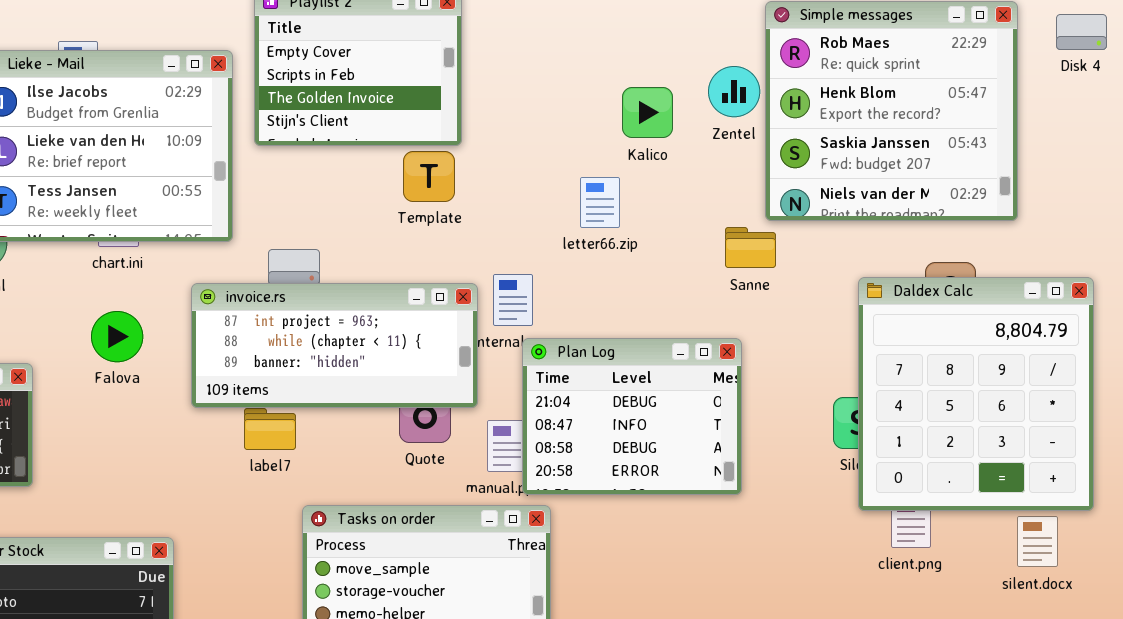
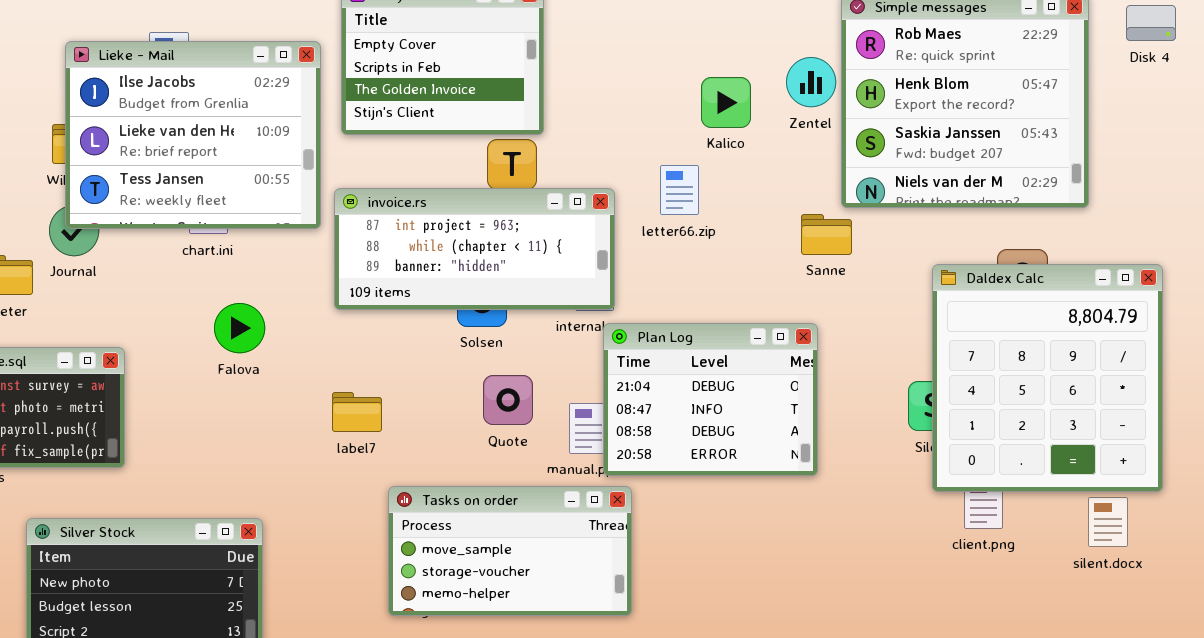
invoice.rs: [191,283,478,408] -> [334,188,615,310], moved
Falova: [91,311,143,362] -> [214,303,265,353], moved

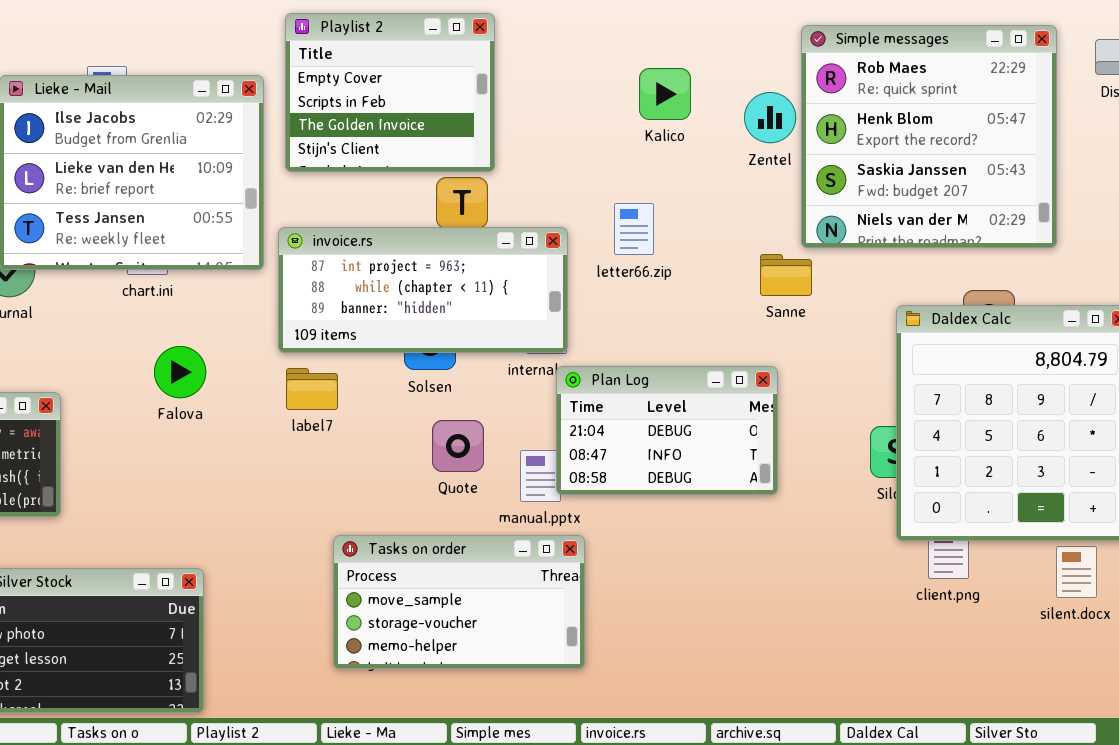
Kalico: [701,77,751,128] -> [639,68,691,120], moved
Plan Log: [603,323,818,476] -> [556,366,778,495], resized
label7: [332,392,382,432] -> [286,368,338,410], moved

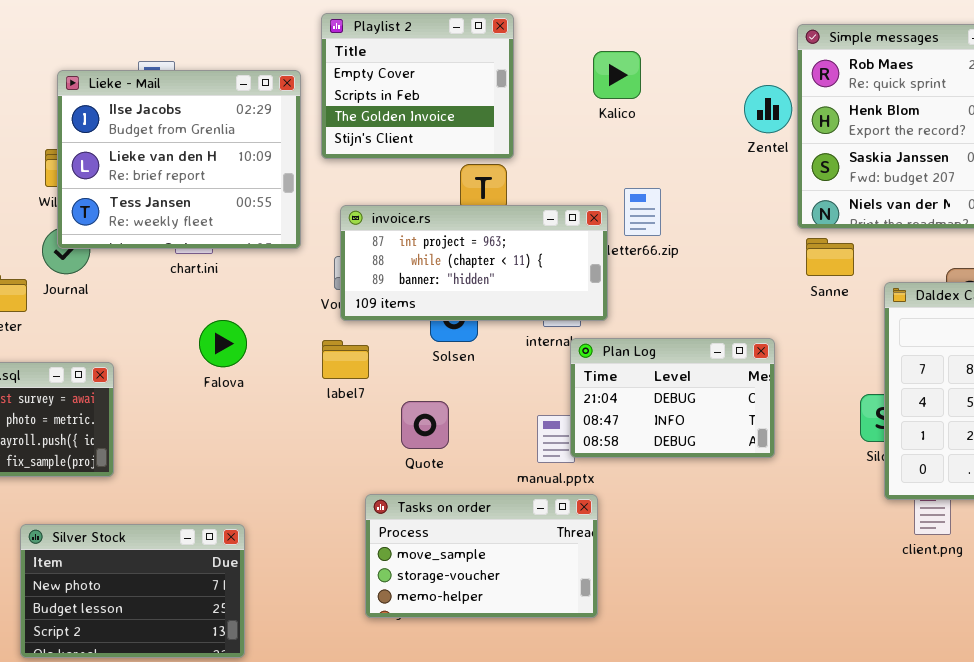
Kalico: [639,68,691,120] -> [593,51,641,99], moved
invoice.rs: [278,227,568,353] -> [340,205,608,321], moved
Sanne: [760,254,812,296] -> [806,238,854,276], moved
Quote: [432,420,484,472] -> [401,401,449,449], moved

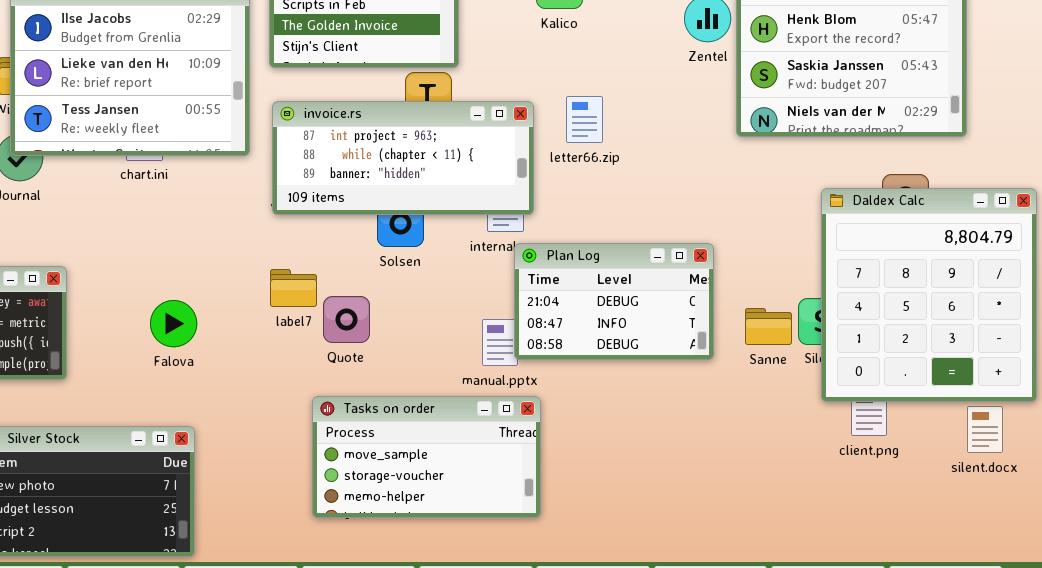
invoice.rs: [340,205,608,321] -> [272,101,534,215], moved
Sanne: [806,238,854,276] -> [745,308,792,345], moved
Falova: [199,320,247,367] -> [150,300,197,347], moved
label7: [322,340,369,379] -> [270,269,317,307], moved
Quote: [401,401,449,449] -> [323,296,370,343], moved

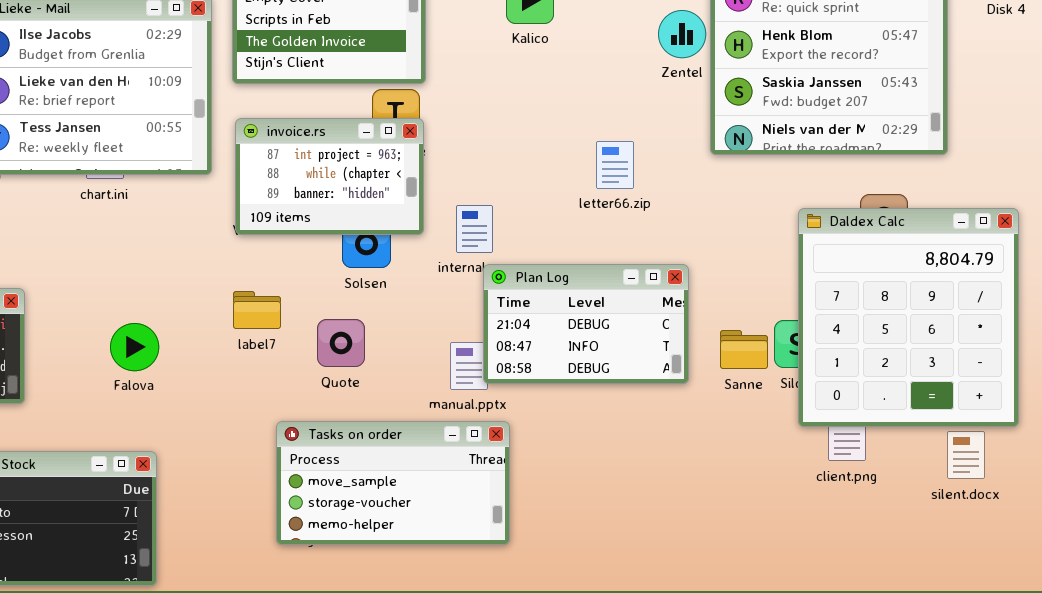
letter66.zip: [566,96,603,143] -> [596,141,634,189], moved
invoice.rs: [272,101,534,215] -> [235,118,424,235], resized
Quote: [323,296,370,343] -> [317,319,365,367], moved

